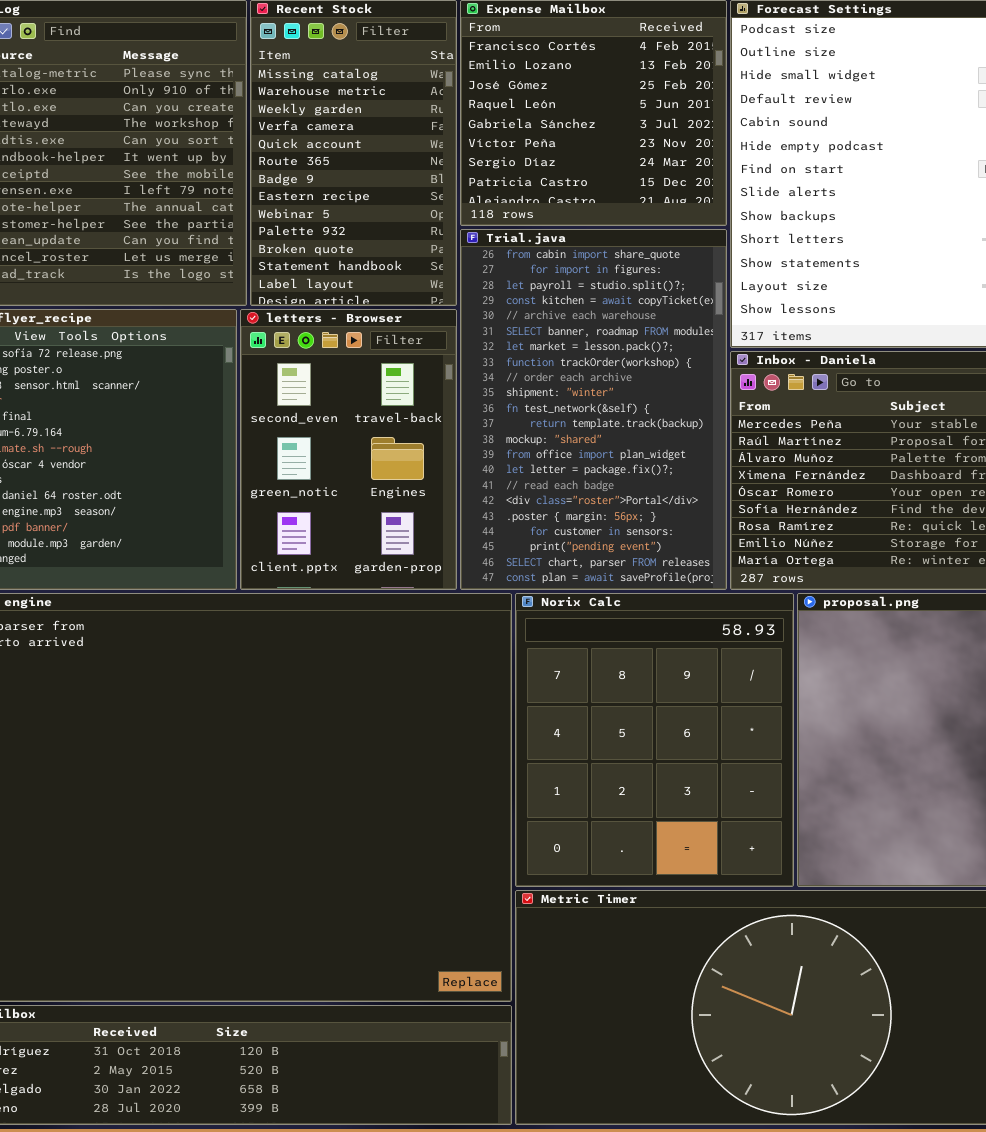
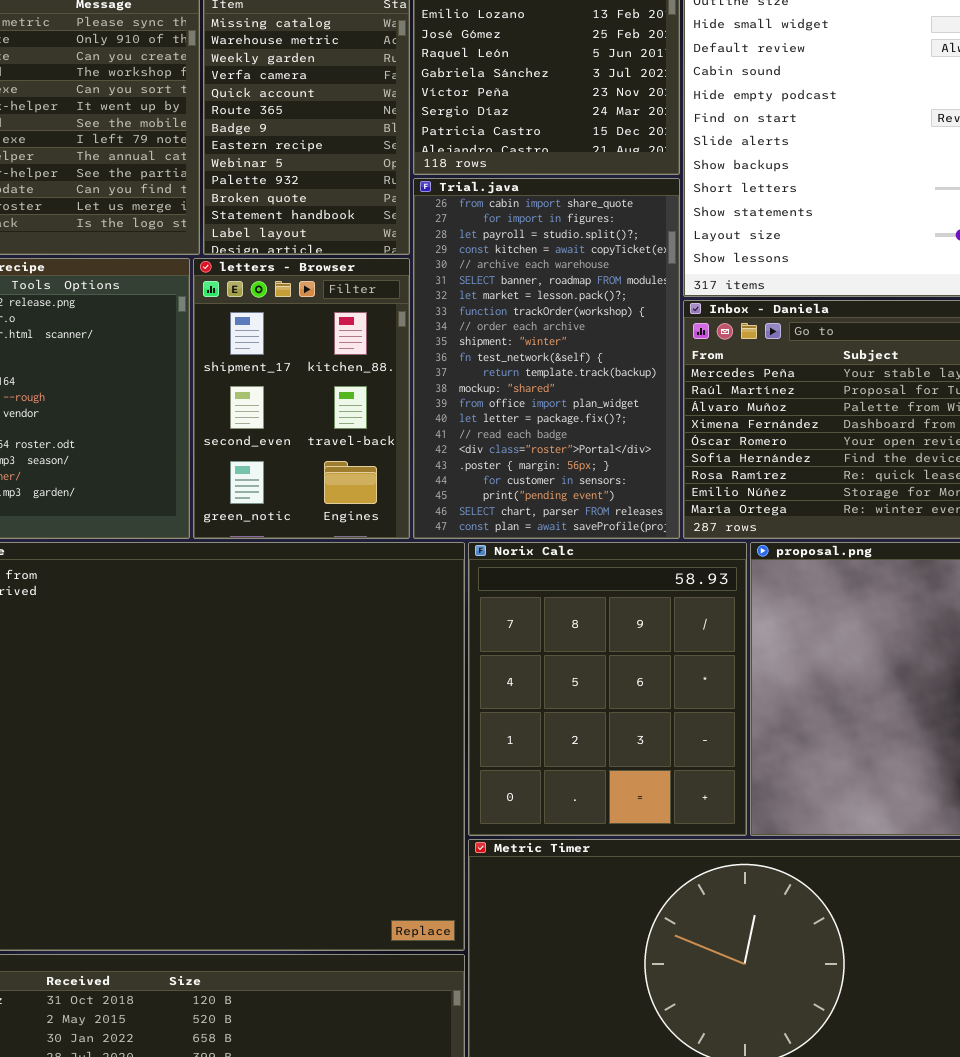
letters - Browser: [240,309,457,590] -> [193,258,410,539], scrolled up 1 row

